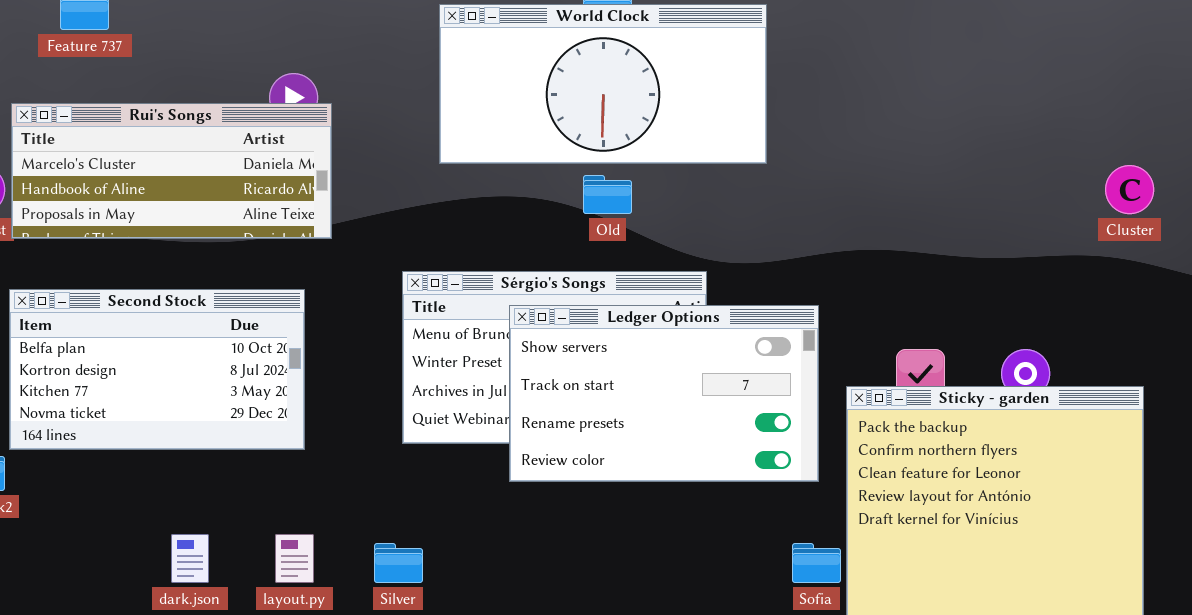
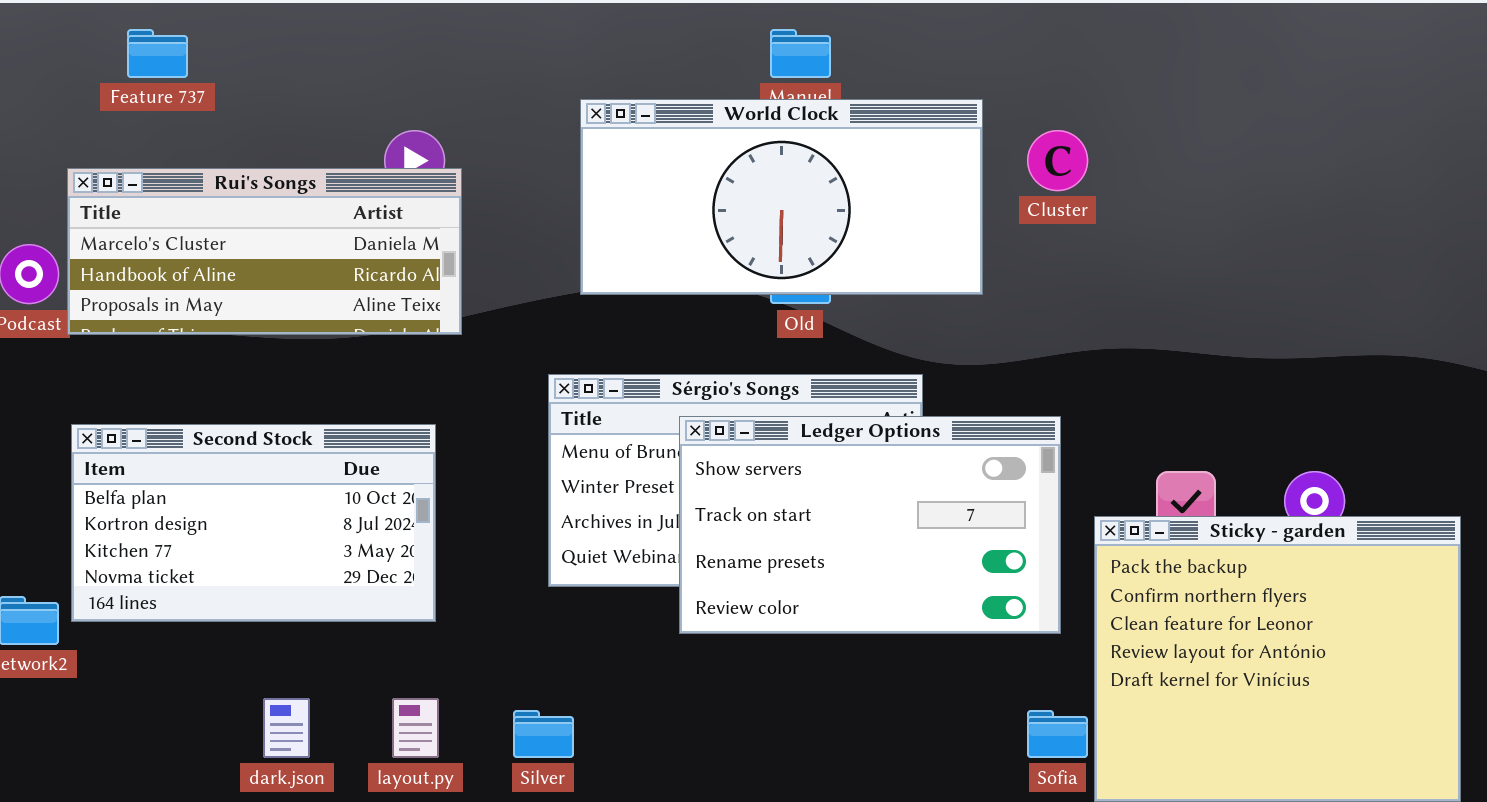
World Clock: [439,4,767,164] -> [580,99,983,295], moved
Cluster: [1105,165,1154,214] -> [1027,130,1088,191], moved
Second Stock: [9,289,305,450] -> [71,424,436,622], moved

